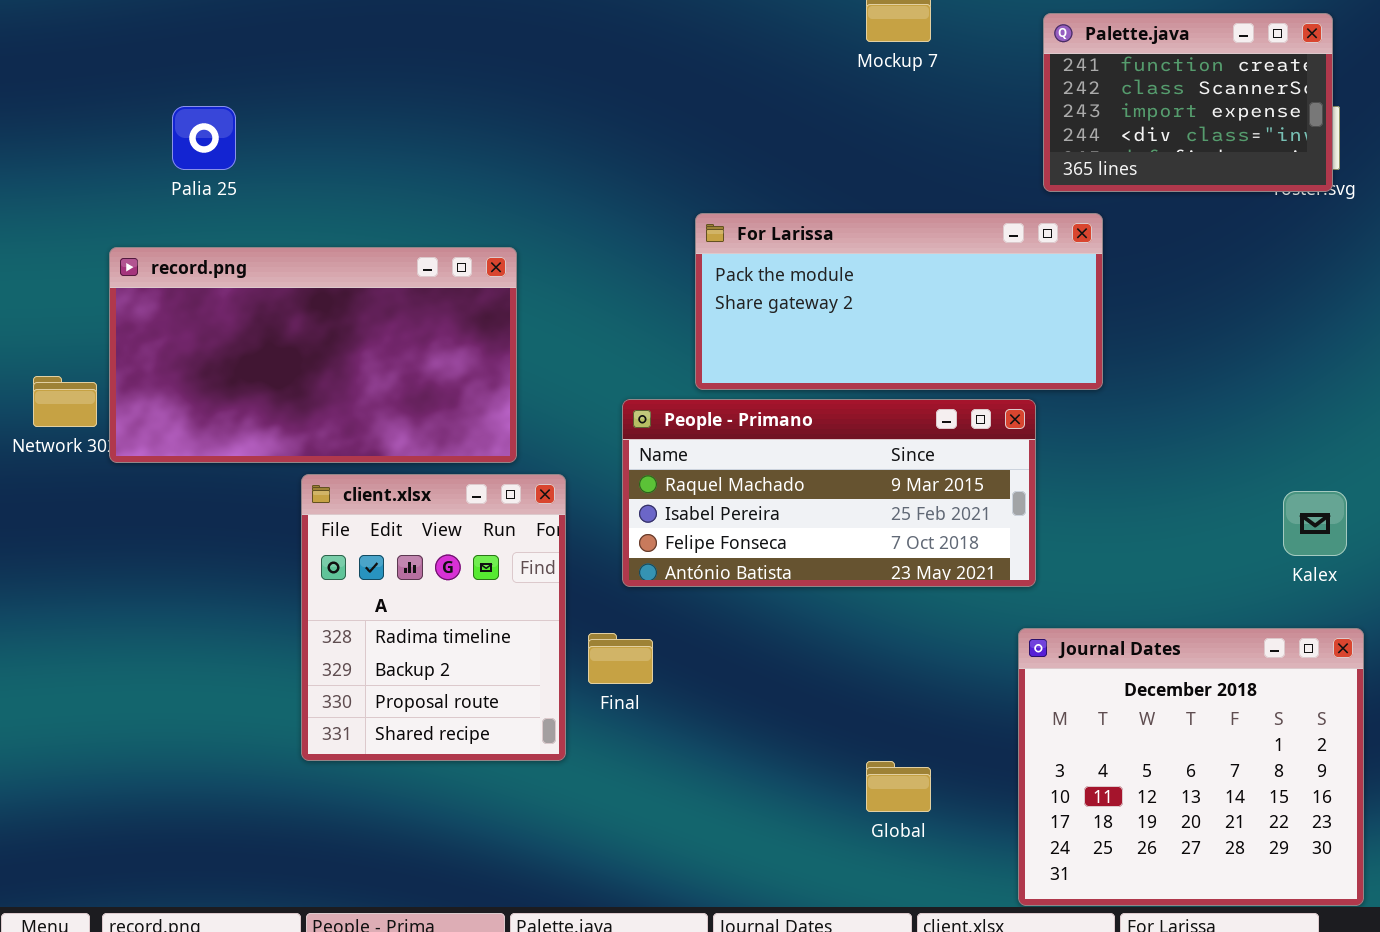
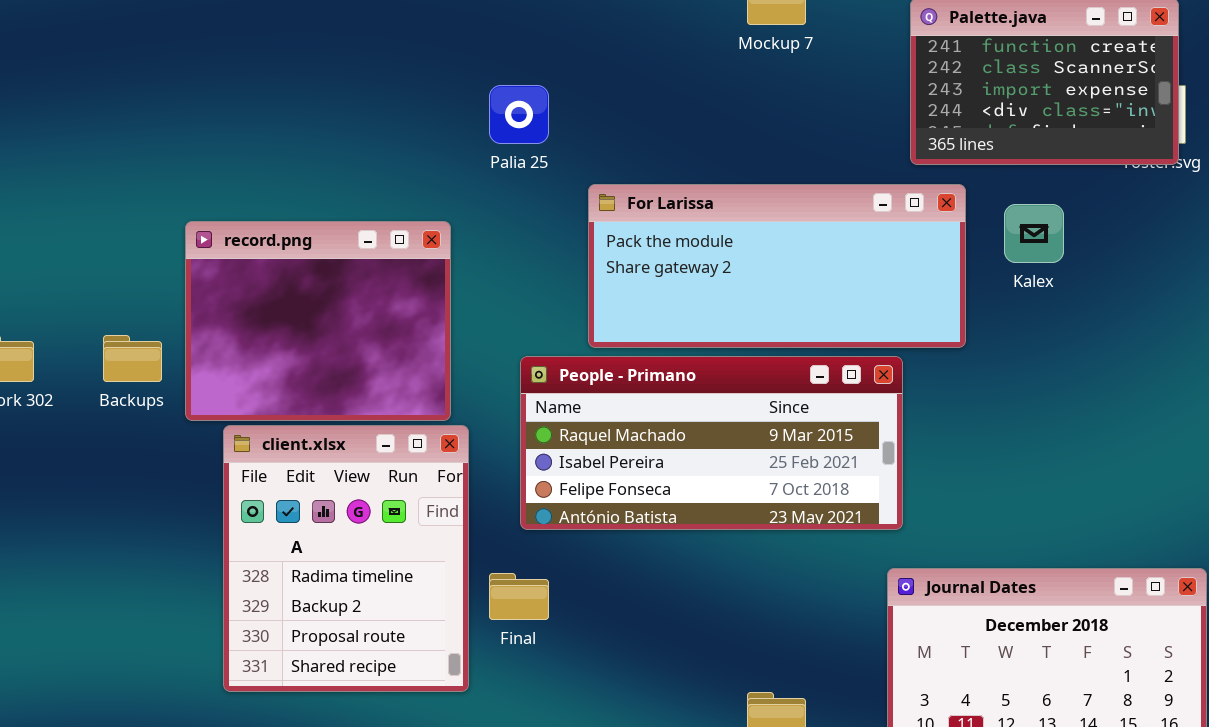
Palia 25: [172,106,236,170] -> [489,85,549,144], moved
record.png: [109,247,517,463] -> [185,221,451,421], moved, resized
Kalex: [1283,491,1347,556] -> [1004,204,1064,263], moved

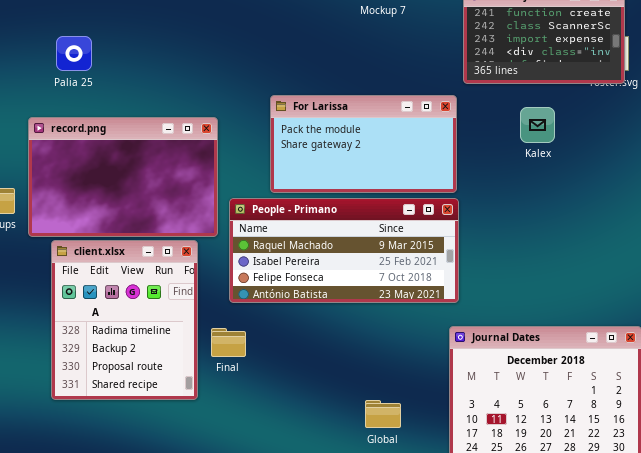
Palia 25: [489,85,549,144] -> [56,36,92,71], moved
For Larissa: [588,184,966,348] -> [270,95,457,193], resized
record.png: [185,221,451,421] -> [28,117,218,237], resized

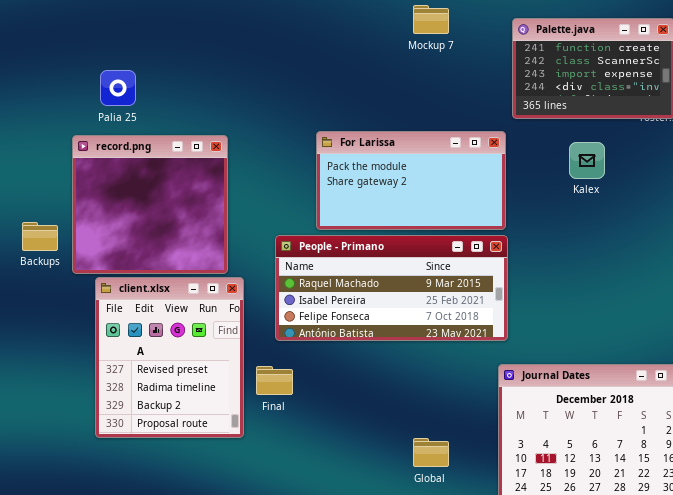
record.png: [28,117,218,237] -> [72,135,228,274], resized
client.xlsx: [51,240,198,400] -> [95,277,244,438], scrolled up 1 row

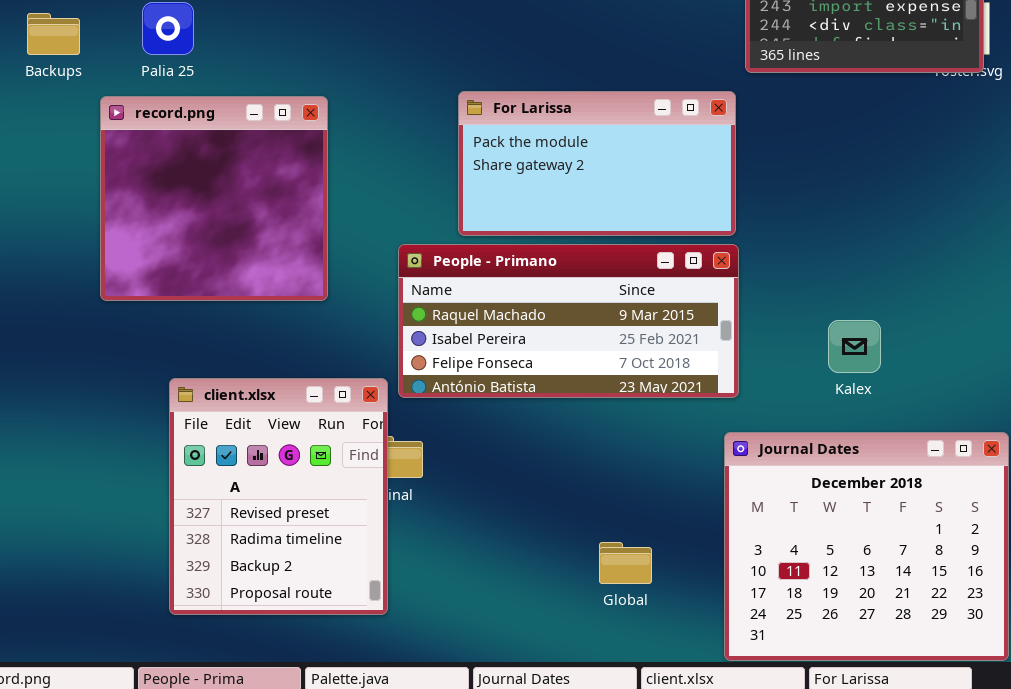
Kalex: [569,142,605,179] -> [828,320,881,373], moved
Backups: [22,222,58,251] -> [27,13,80,55], moved
client.xlsx: [95,277,244,438] -> [169,378,388,615], moved

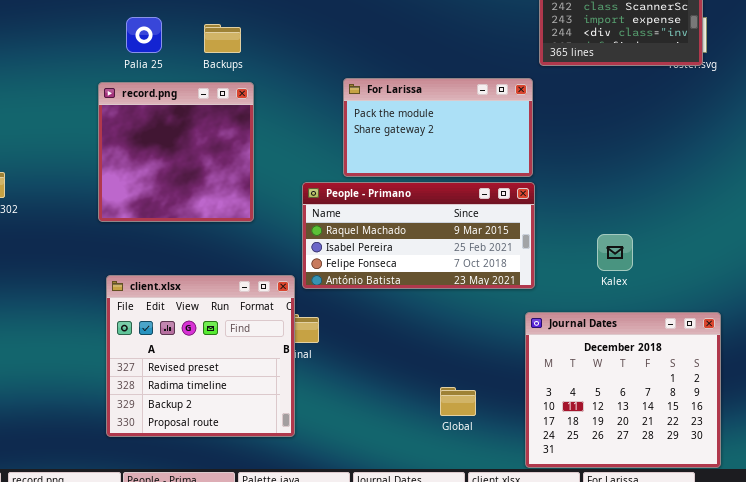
Backups: [27,13,80,55] -> [204,24,241,53], moved
client.xlsx: [169,378,388,615] -> [106,275,295,437], resized

